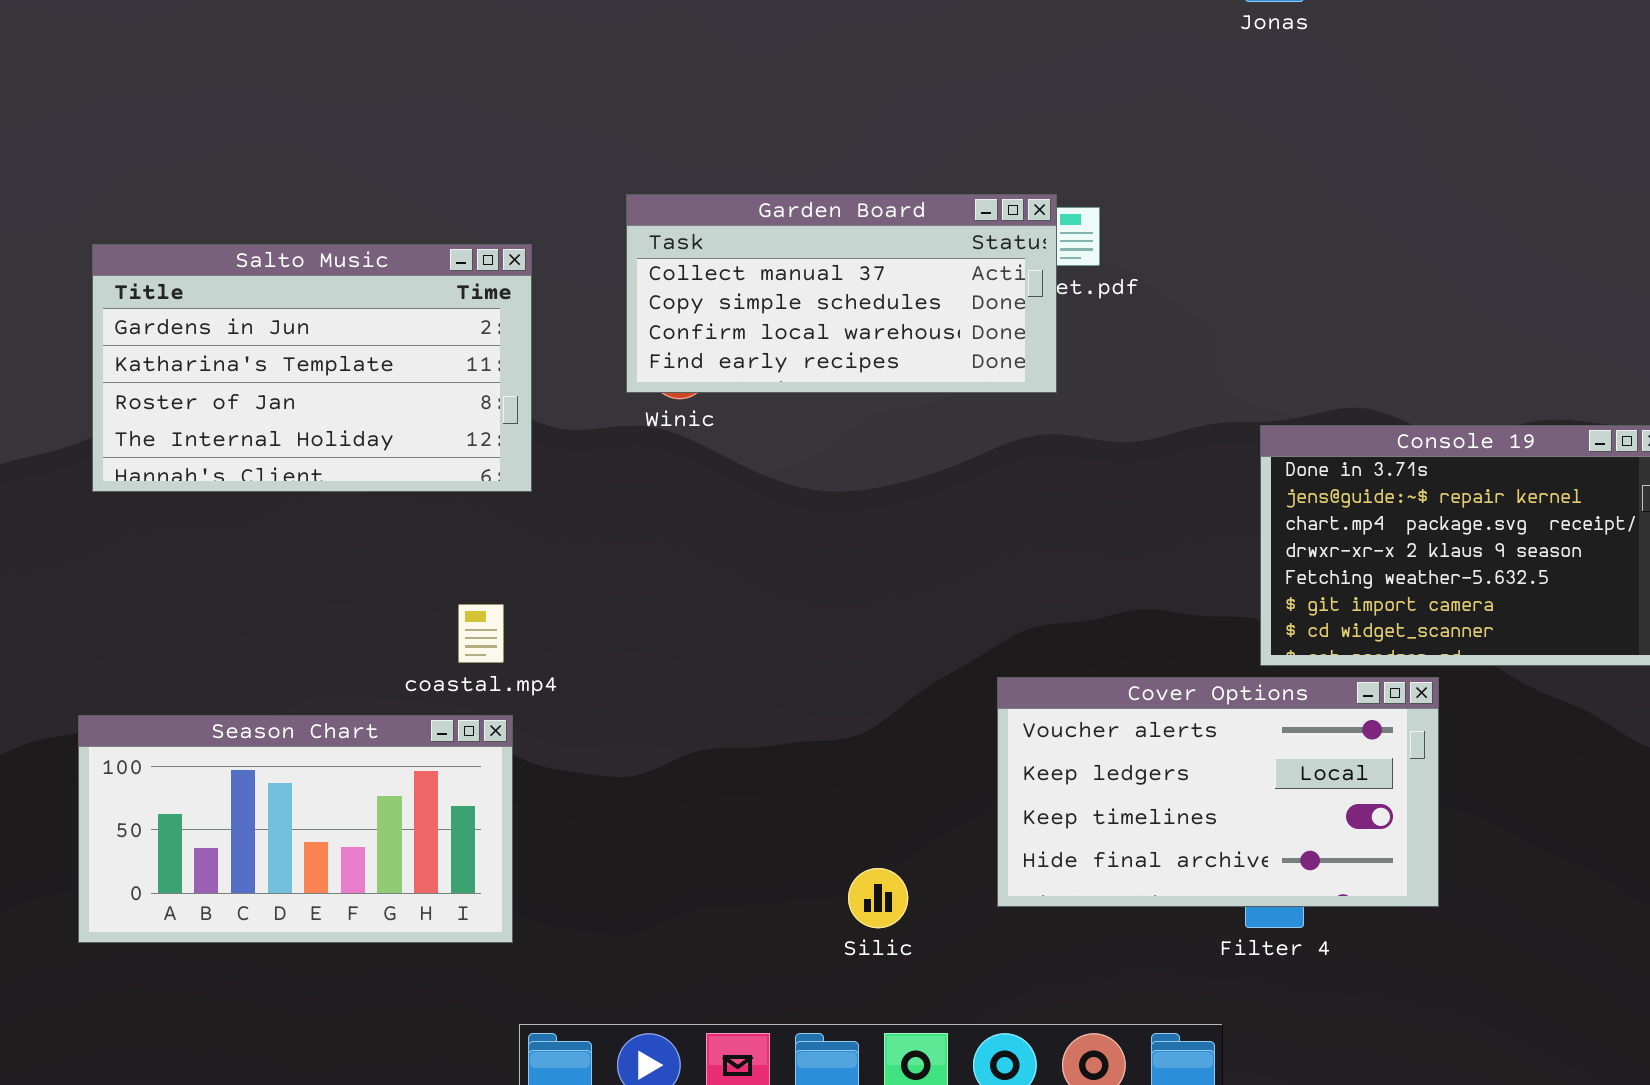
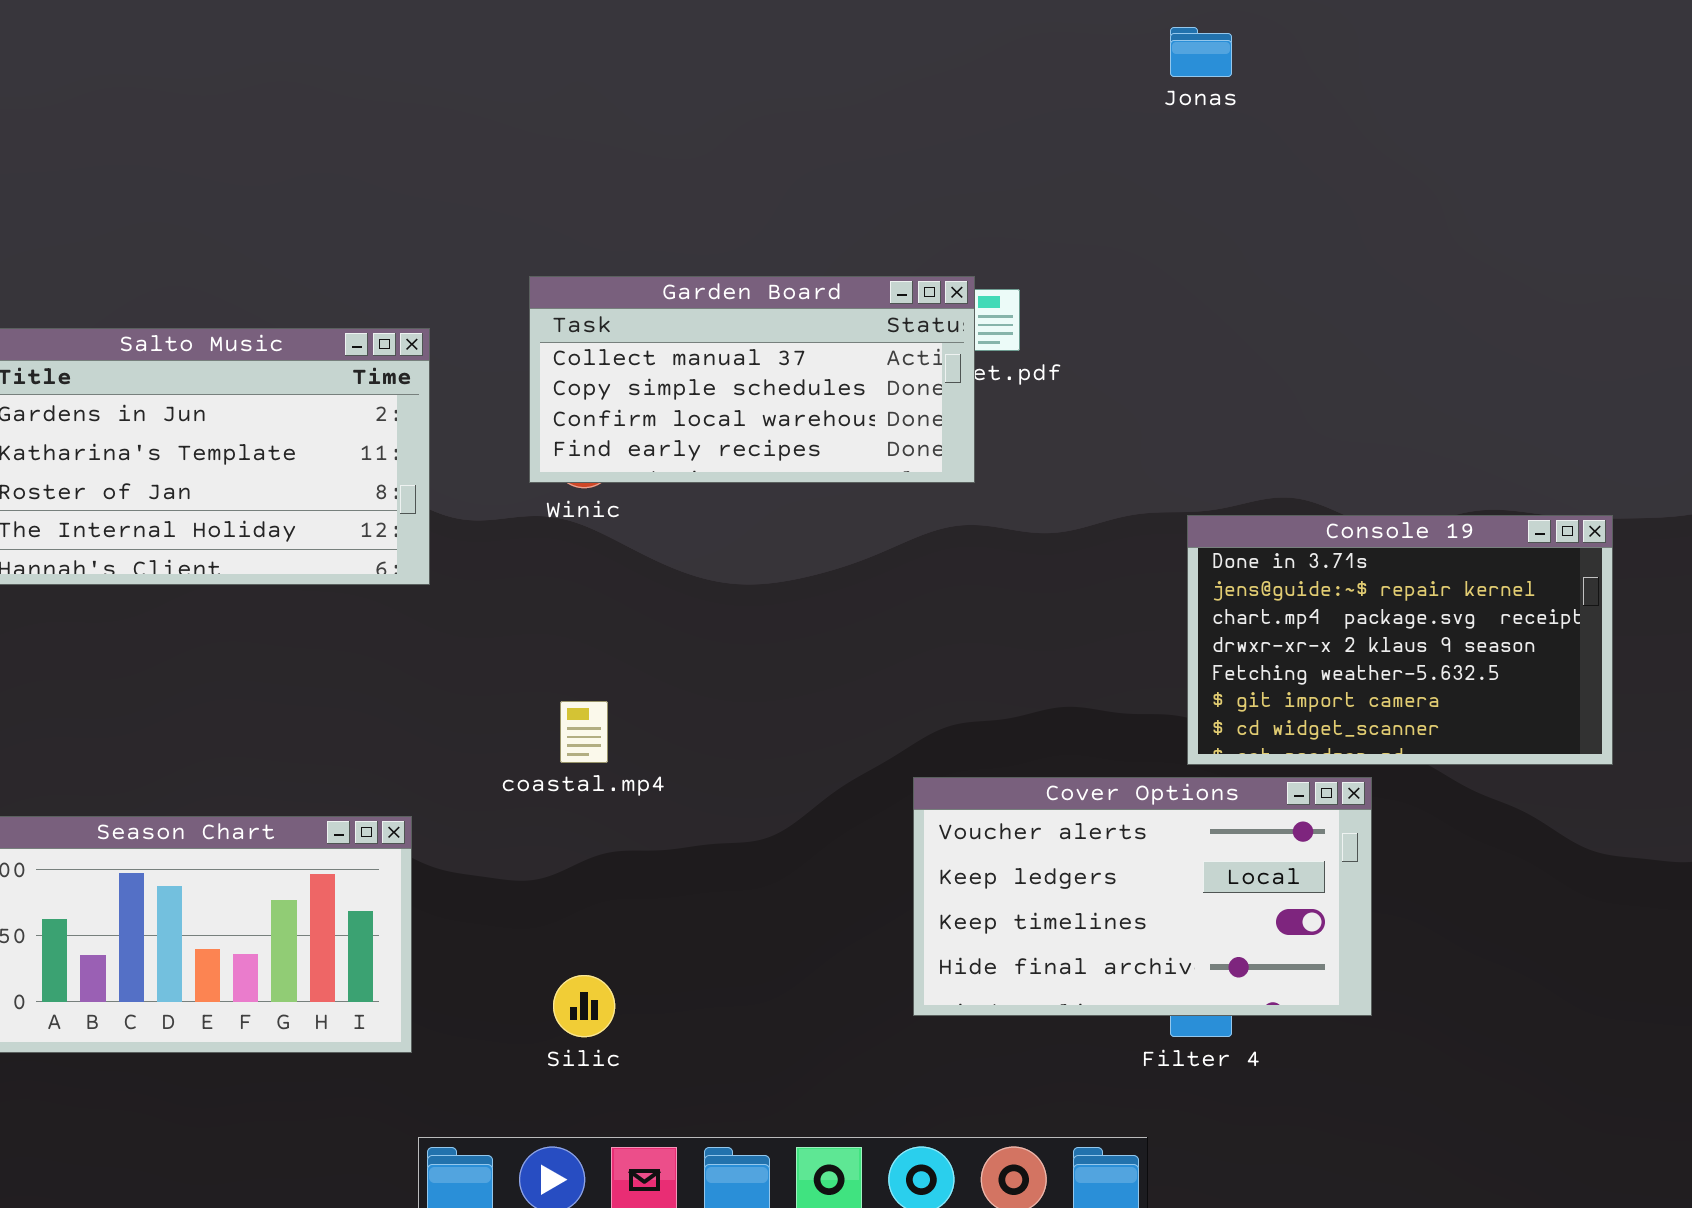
coastal.mp4: [458,604,504,663] -> [560,701,608,763], moved
Silic: [848,868,908,928] -> [553,975,615,1037], moved

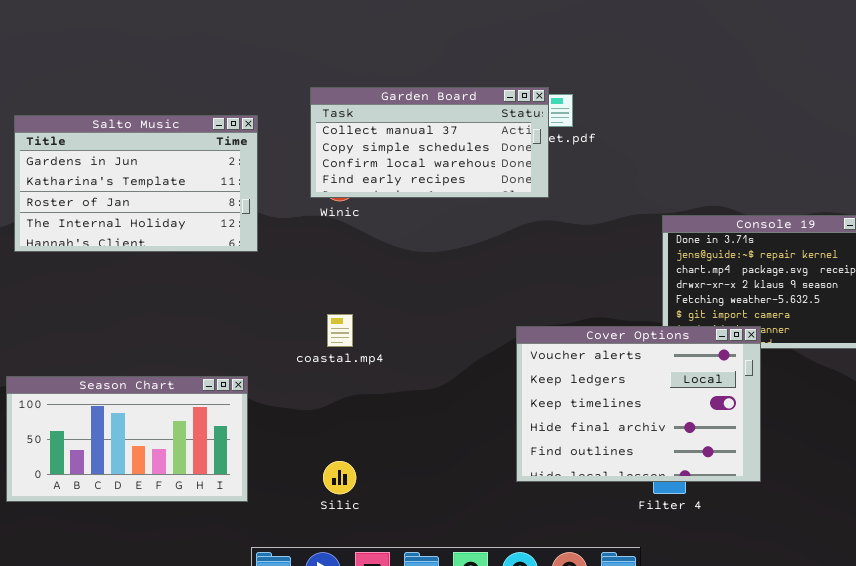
Cover Options: [913,777,1372,1016] -> [516,326,761,482], resized

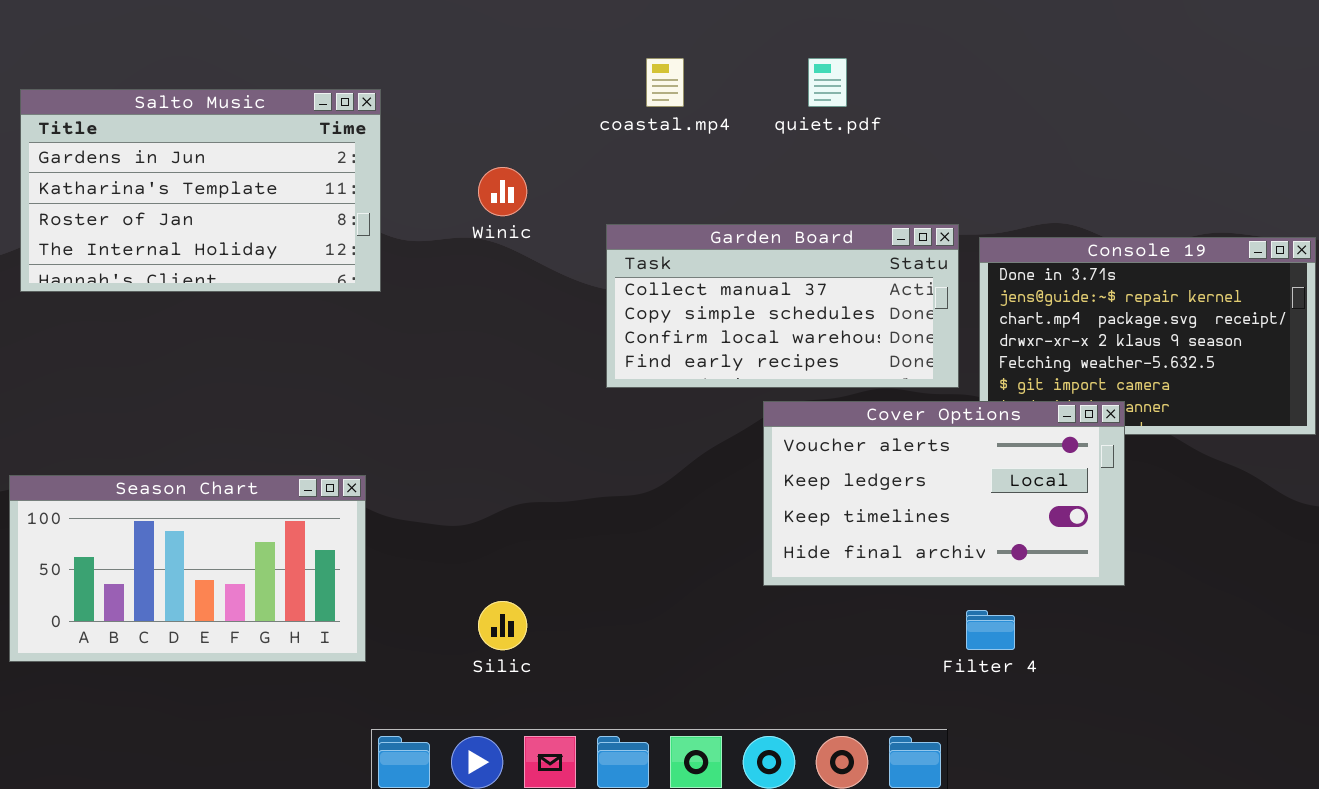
Garden Board: [310,87,549,198] -> [606,224,959,388], moved
coastal.mp4: [327,314,353,347] -> [646,58,684,107], moved
Cover Options: [516,326,761,482] -> [763,401,1125,586], resized

